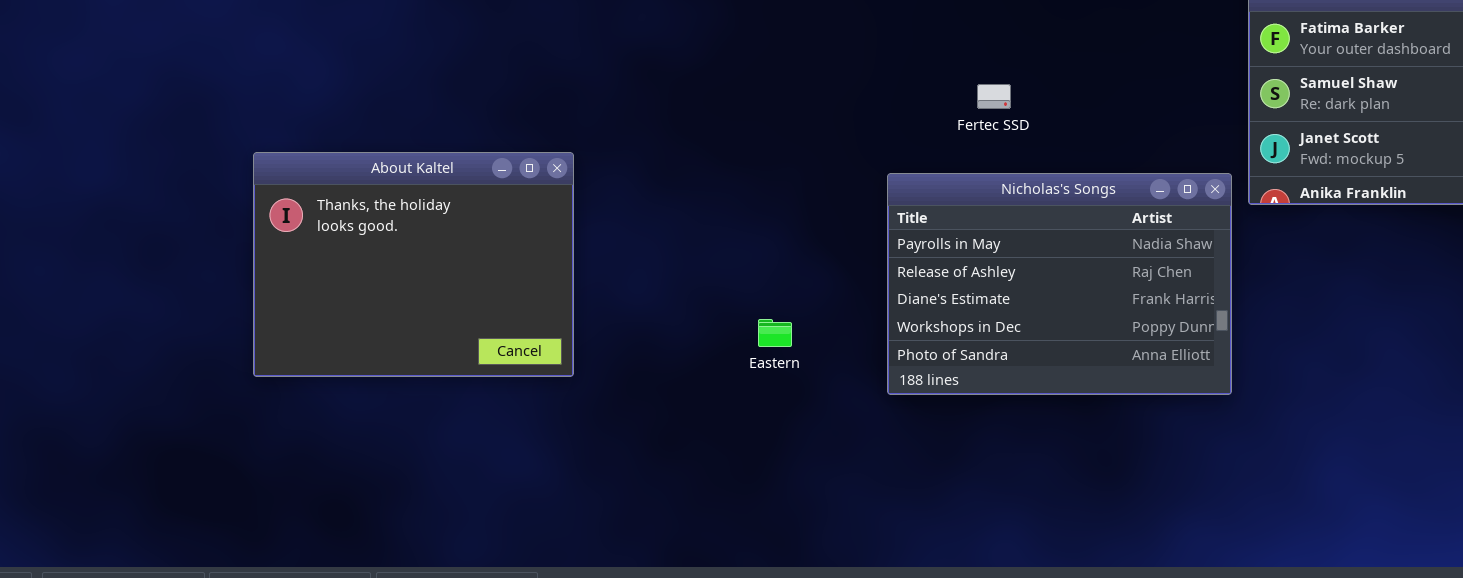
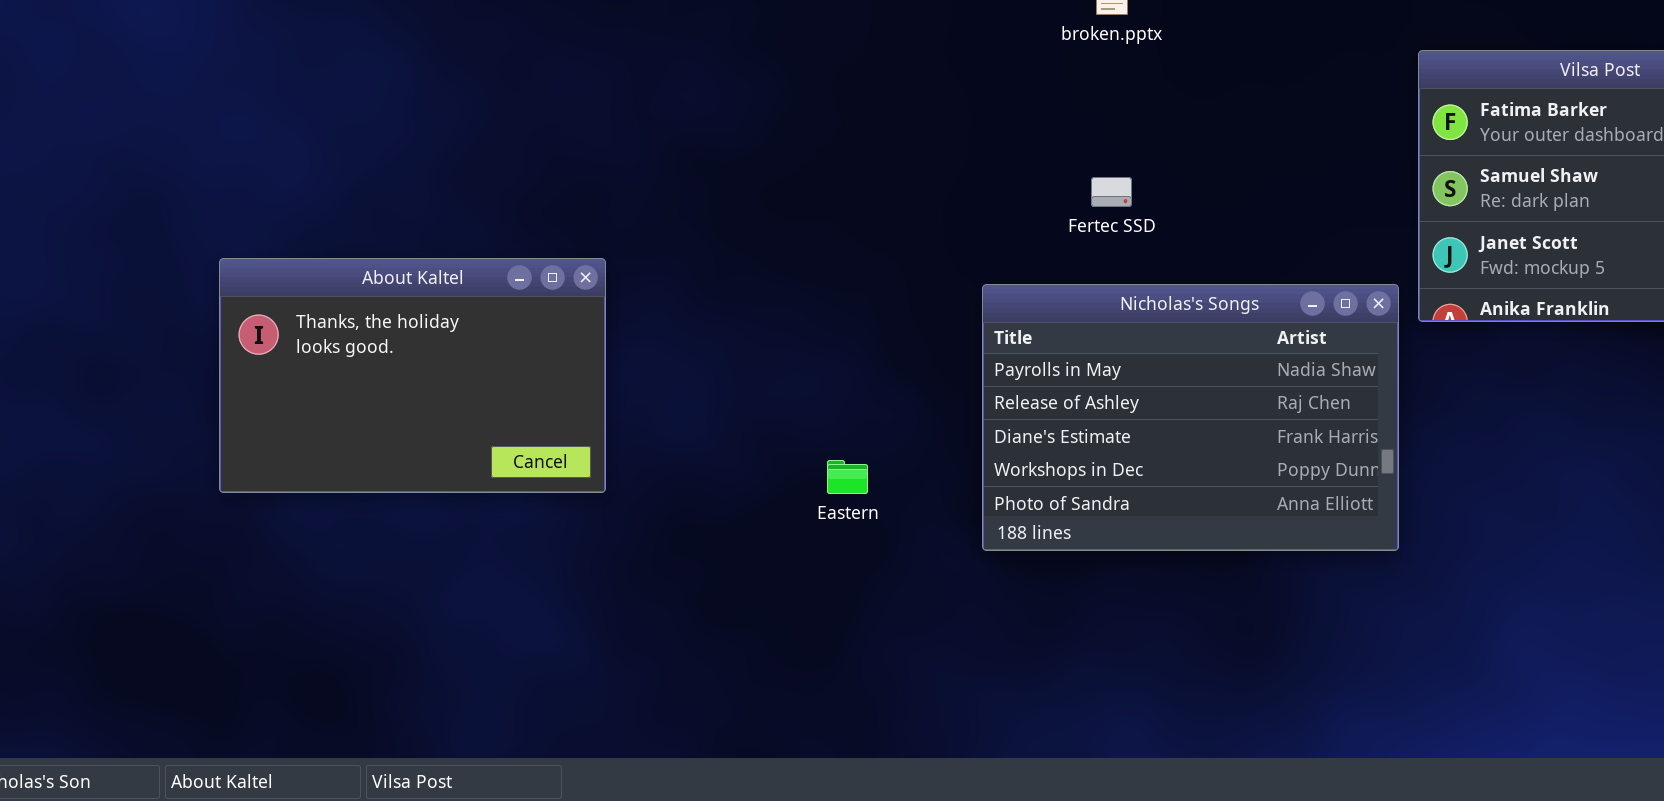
About Kaltel: [253,152,574,377] -> [219,258,606,493], resized

